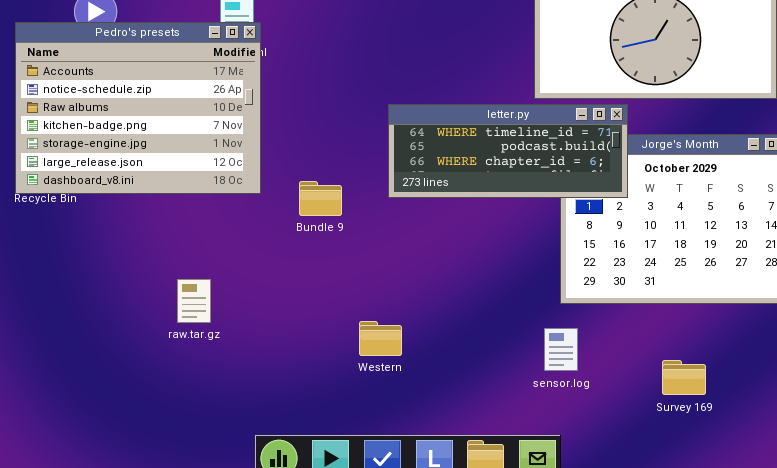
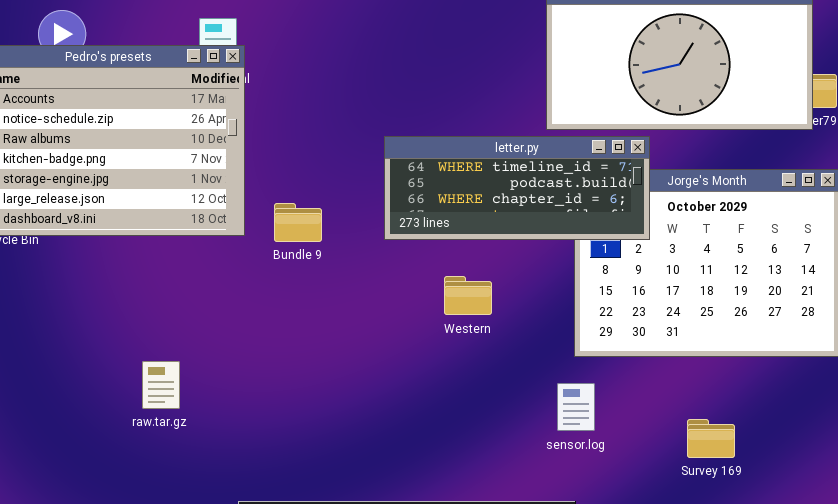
Bundle 9: [299,181,342,216] -> [274,203,322,242], moved
raw.tar.gz: [177,279,211,323] -> [142,361,180,409], moved
Western: [359,321,402,356] -> [444,276,492,315], moved

